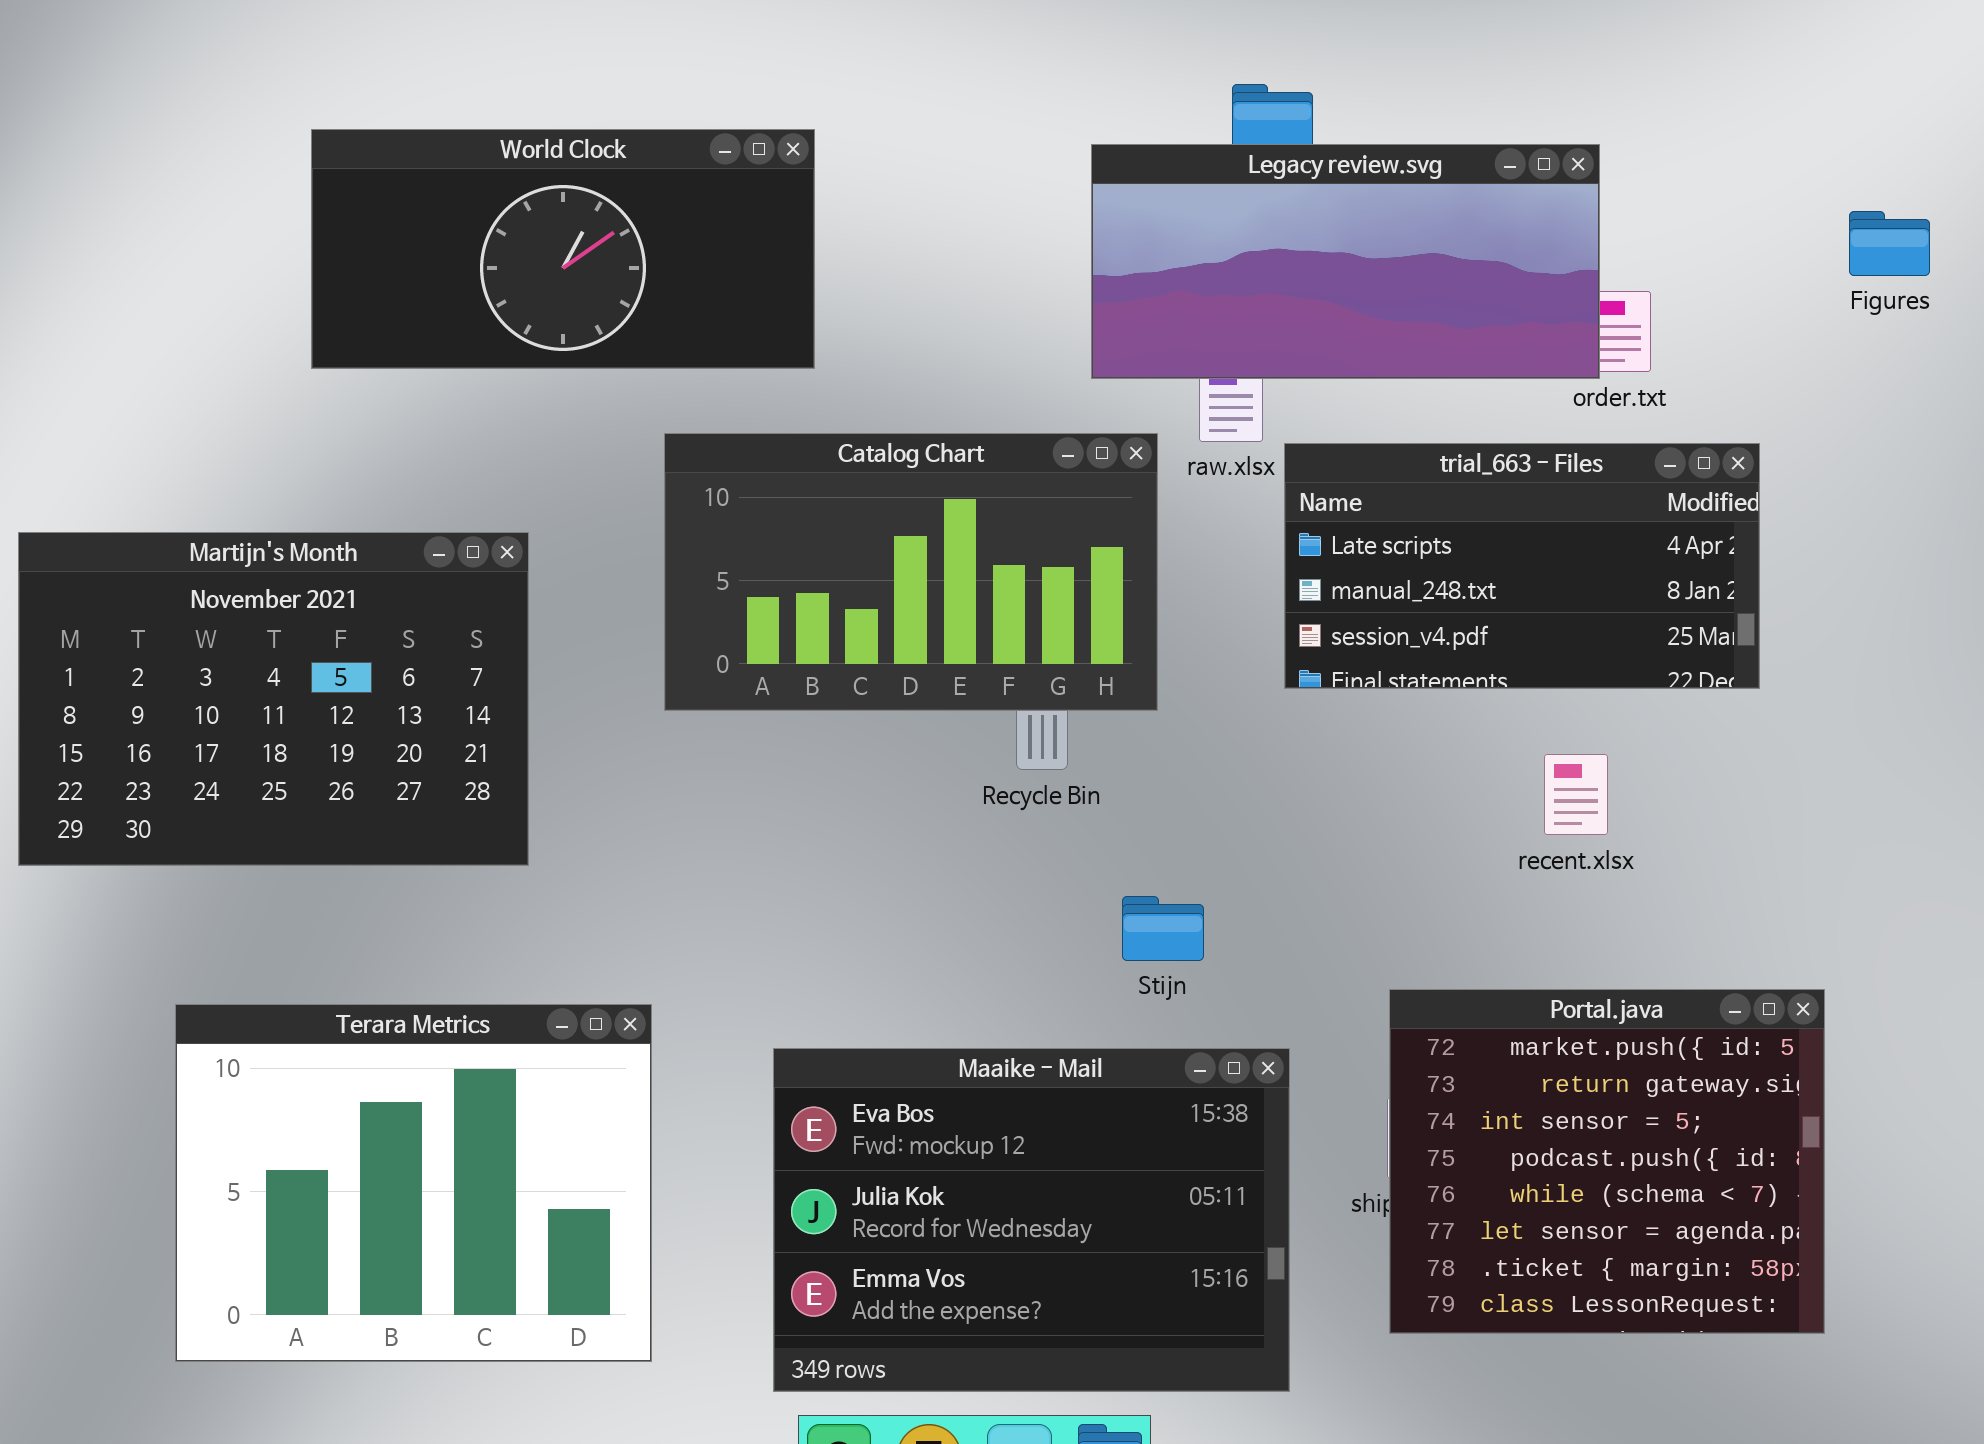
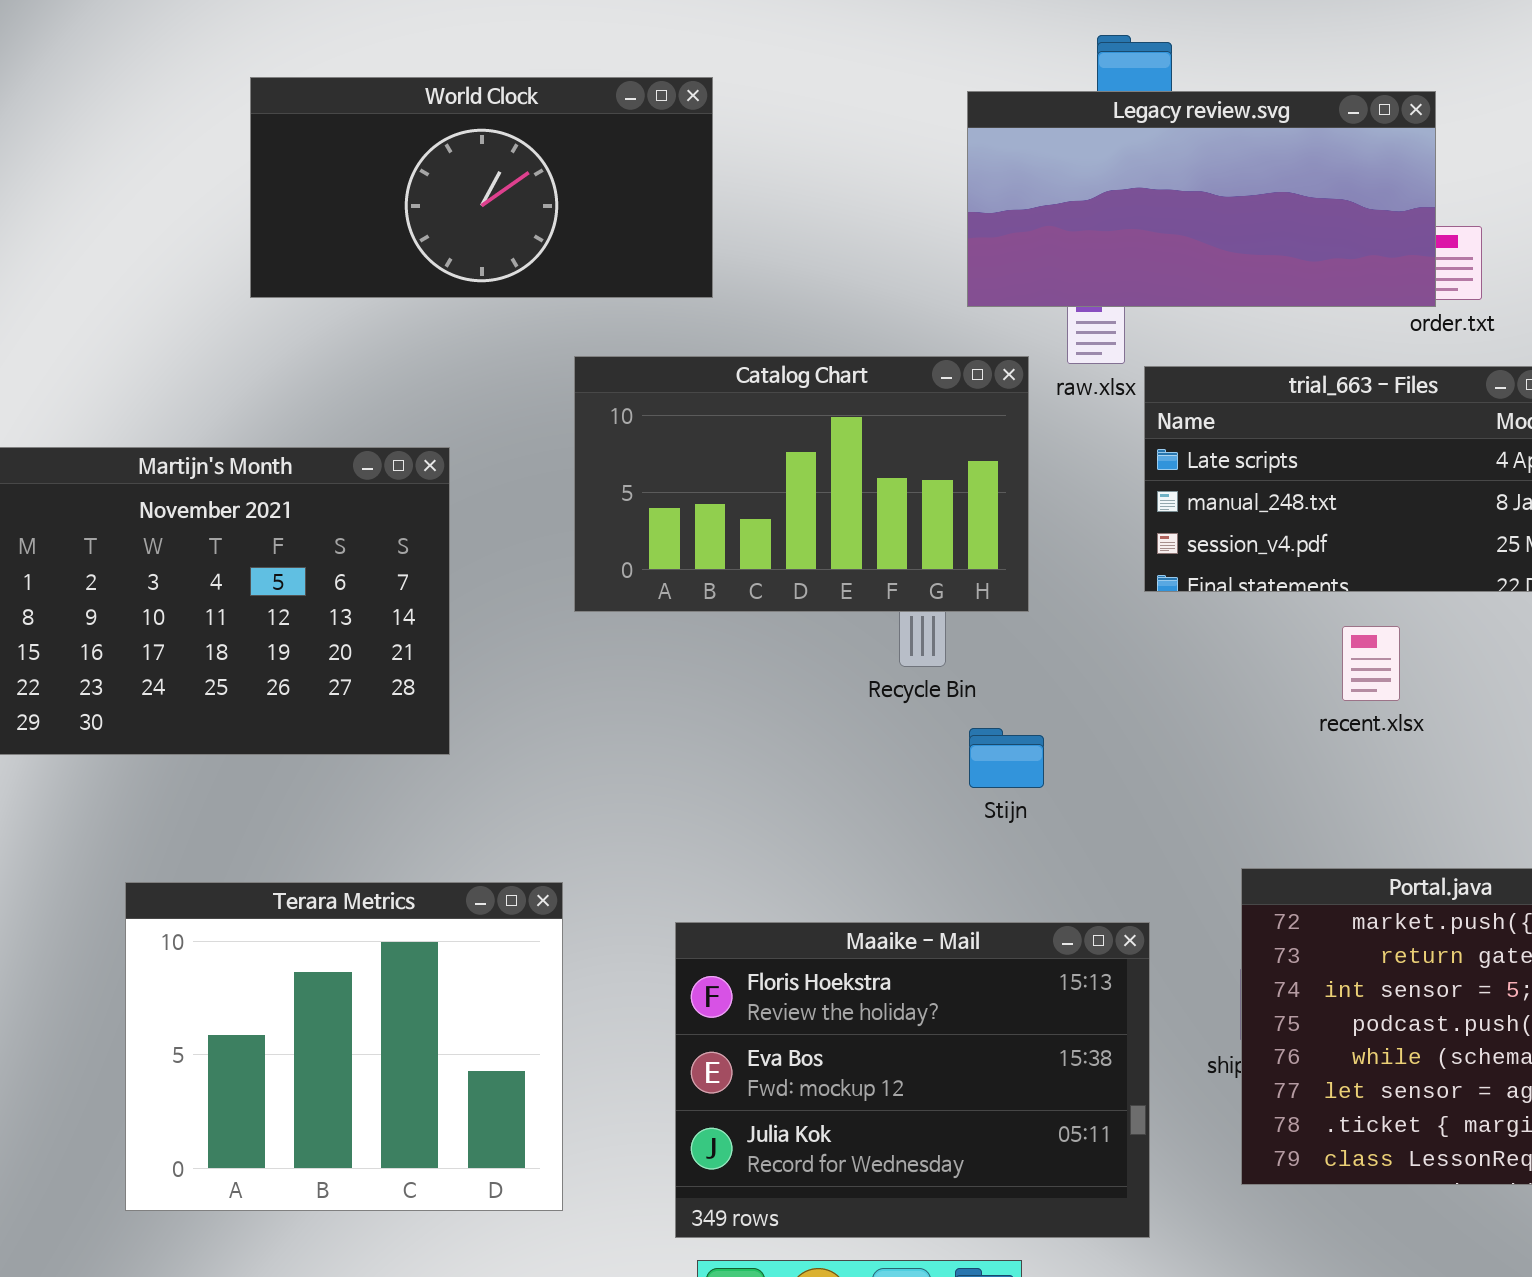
recent.xlsx: [1544,754,1608,835] -> [1342,626,1400,701], moved
Stijn: [1122,896,1204,961] -> [969,728,1044,788], moved
Maaike - Mail: [773,1048,1290,1392] -> [675,922,1150,1238], scrolled up 1 row

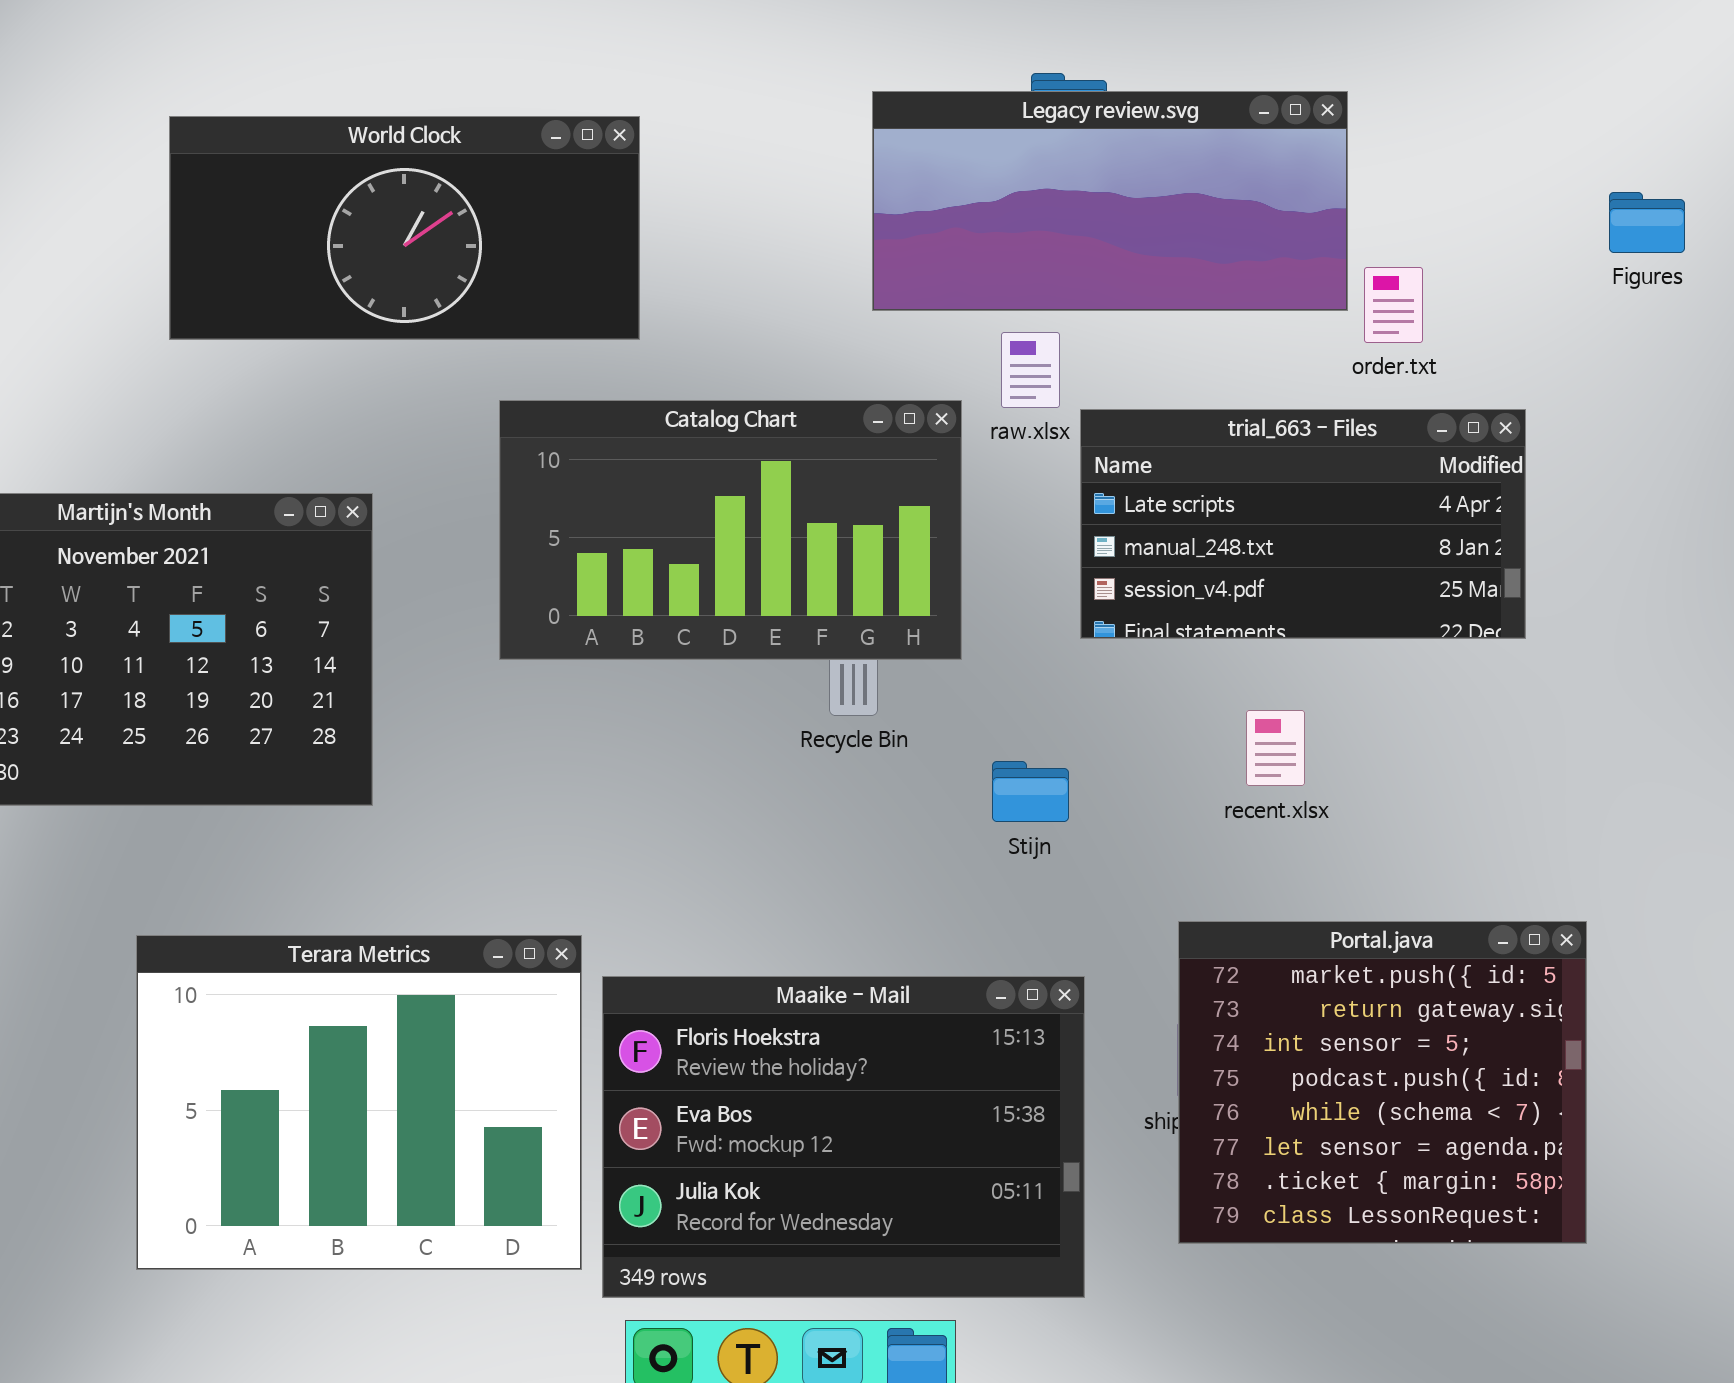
Legacy review.svg: [967,91,1436,307] -> [872,91,1348,311], moved
recent.xlsx: [1342,626,1400,701] -> [1246,710,1305,786], moved
Stijn: [969,728,1044,788] -> [992,761,1069,822], moved
Terara Metrics: [125,882,563,1211] -> [136,935,582,1270], moved

